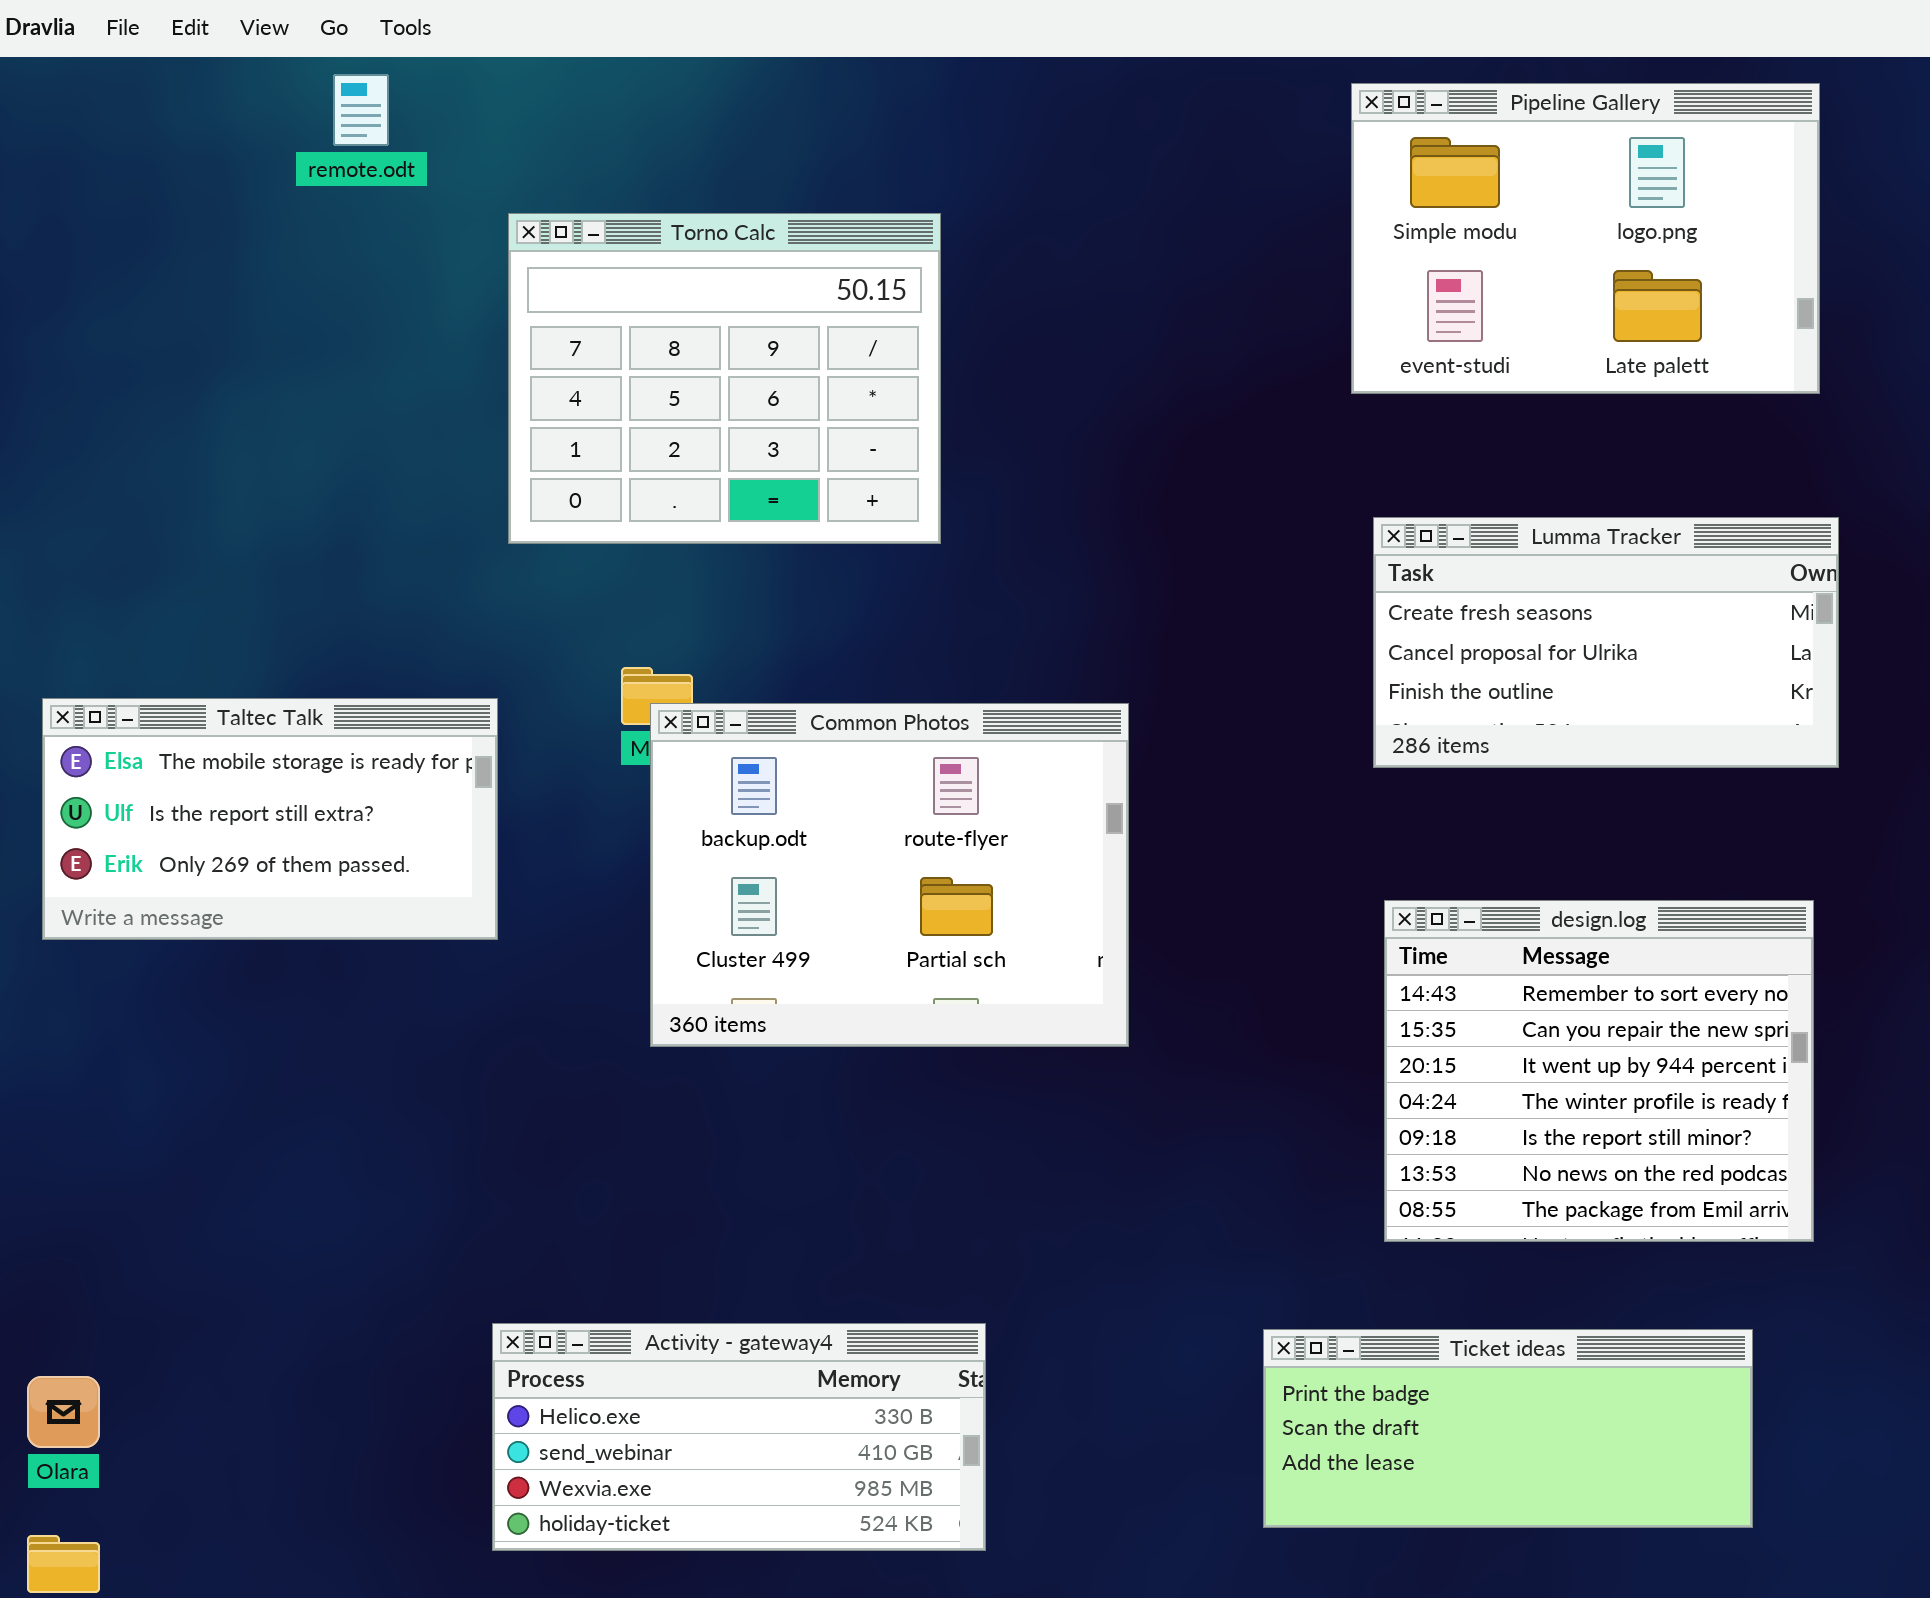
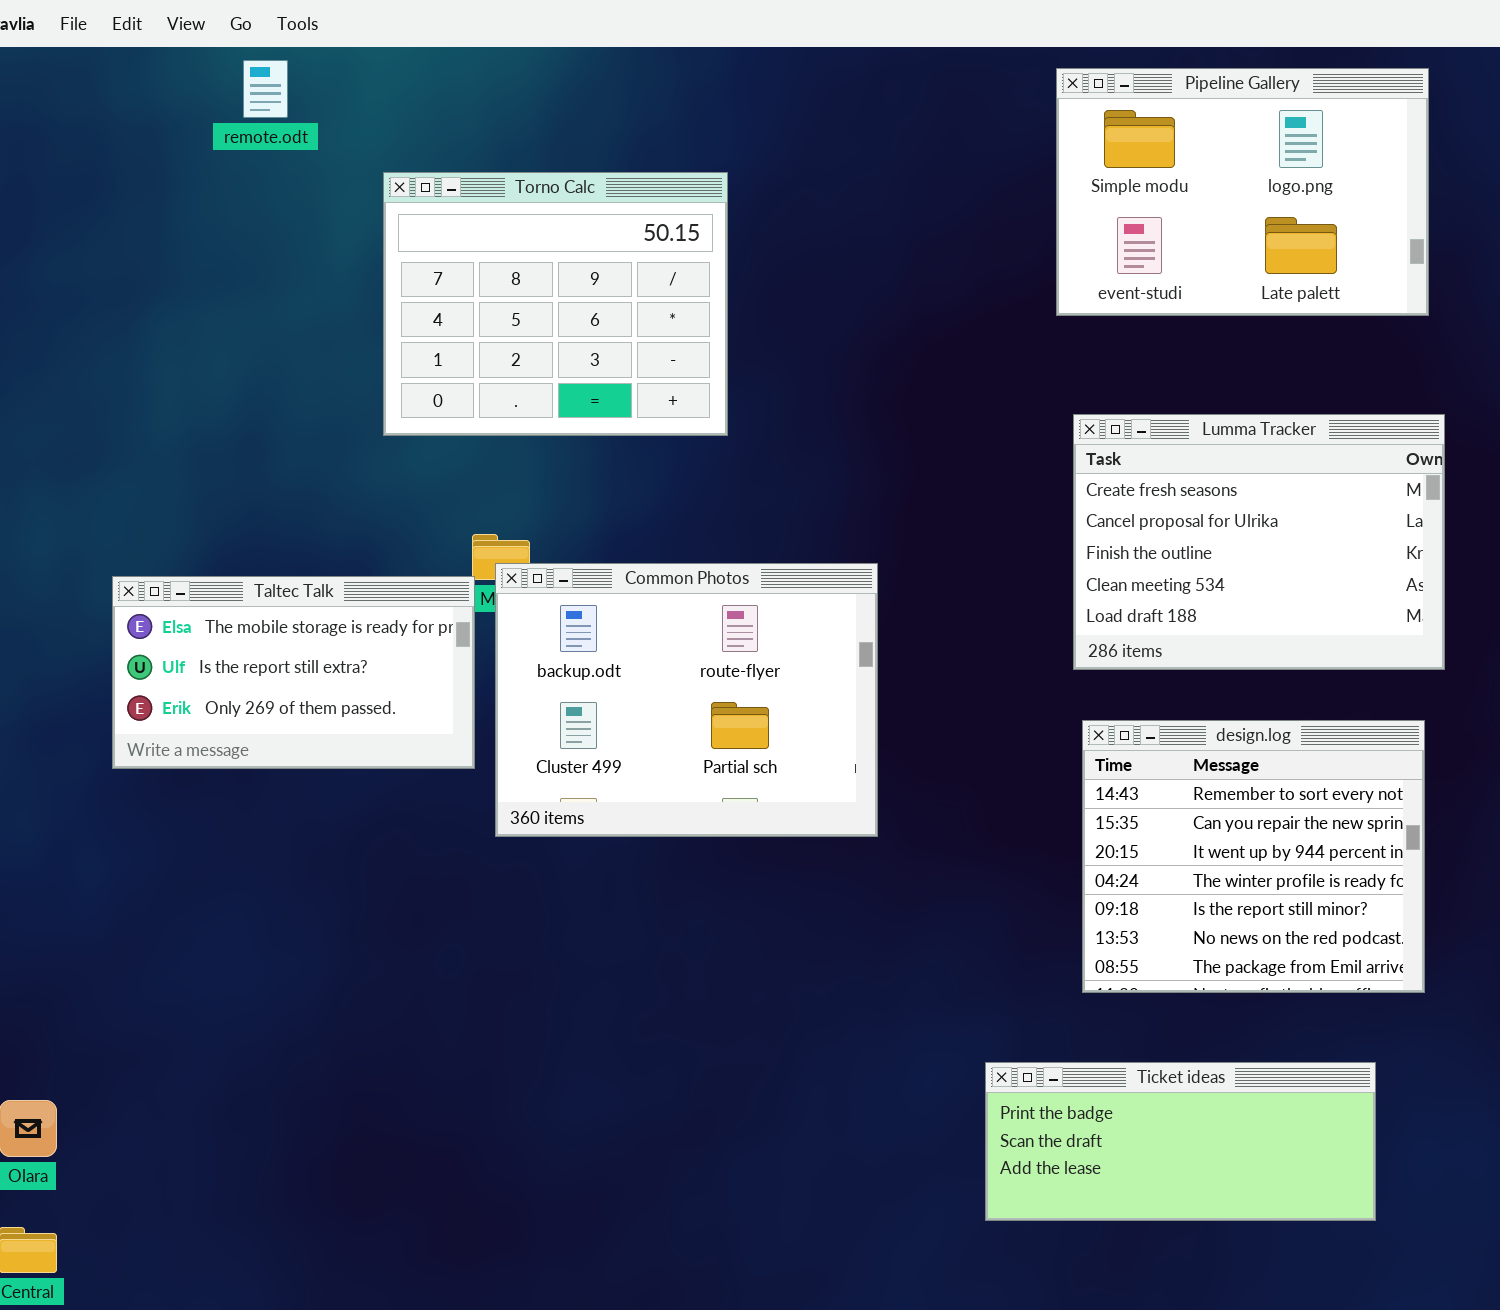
Lumma Tracker: [1373,517,1839,768] -> [1073,414,1445,670], resized
Taltec Talk: [42,698,498,940] -> [112,576,475,769], moved
Activity - gateway4: [492,1323,986,1551] -> none, closed

